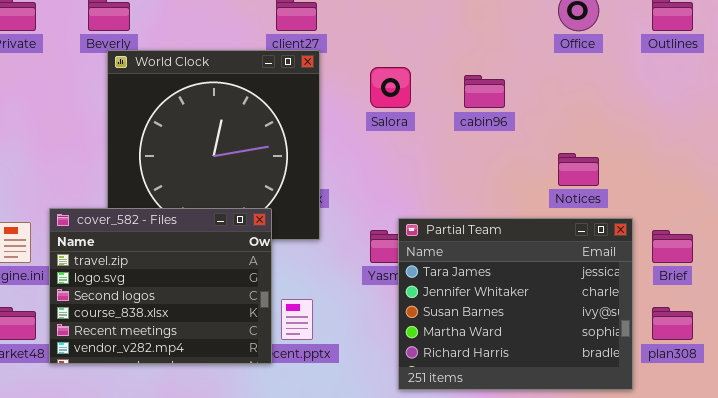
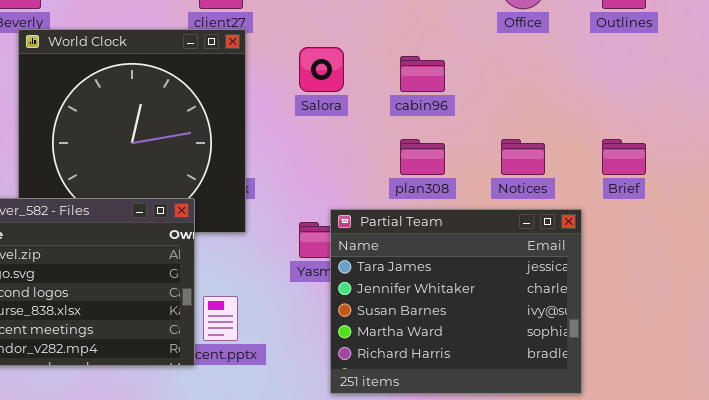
Brief: [652,230,693,263] -> [602,139,646,175], moved
plan308: [652,307,693,340] -> [400,139,445,175], moved

